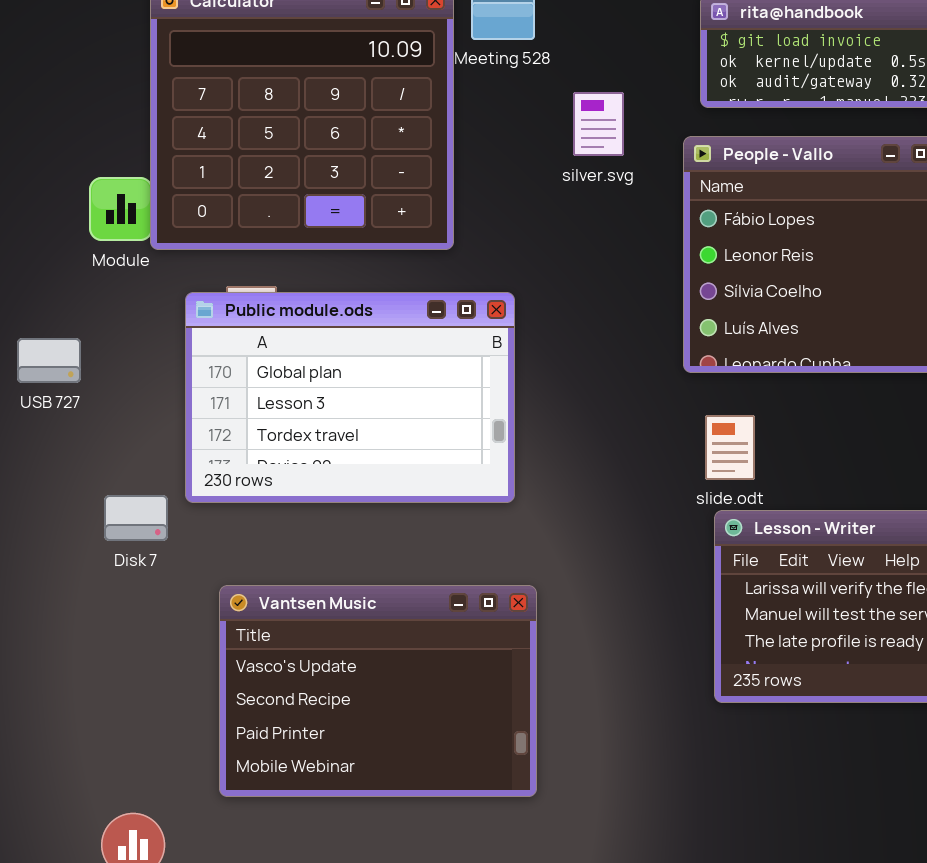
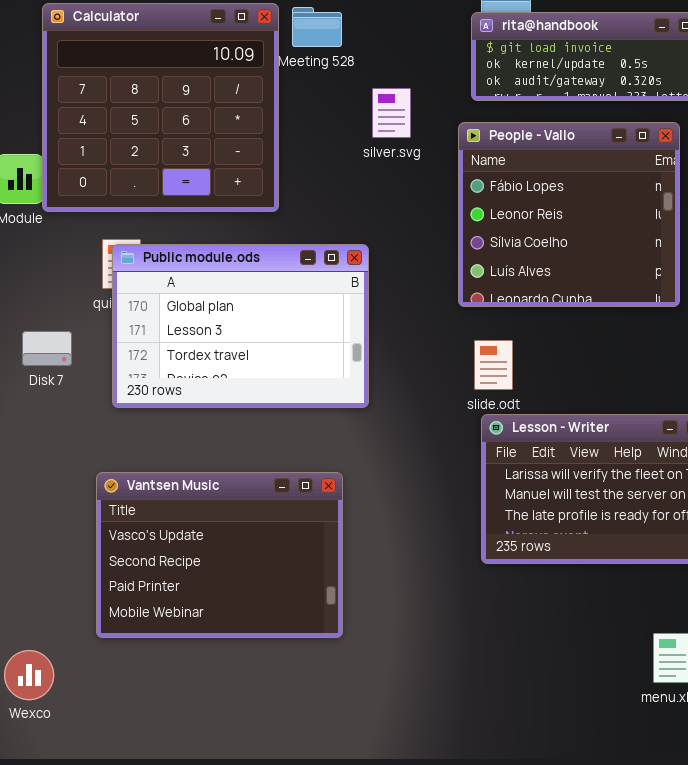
Public module.ods: [185,292,515,503] -> [112,244,369,408], moved
Disk 7: [104,495,168,541] -> [22,331,72,366], moved

